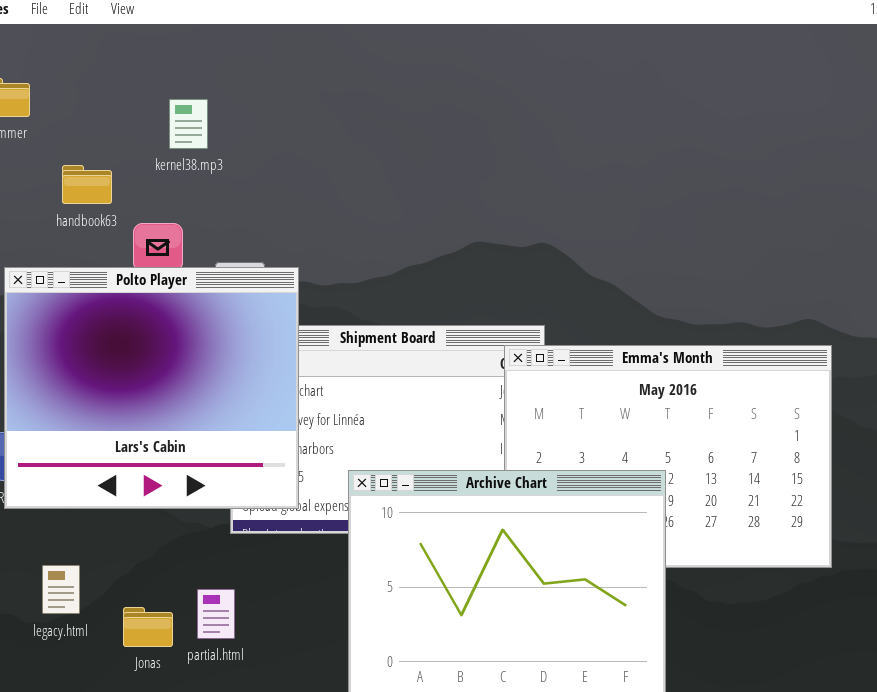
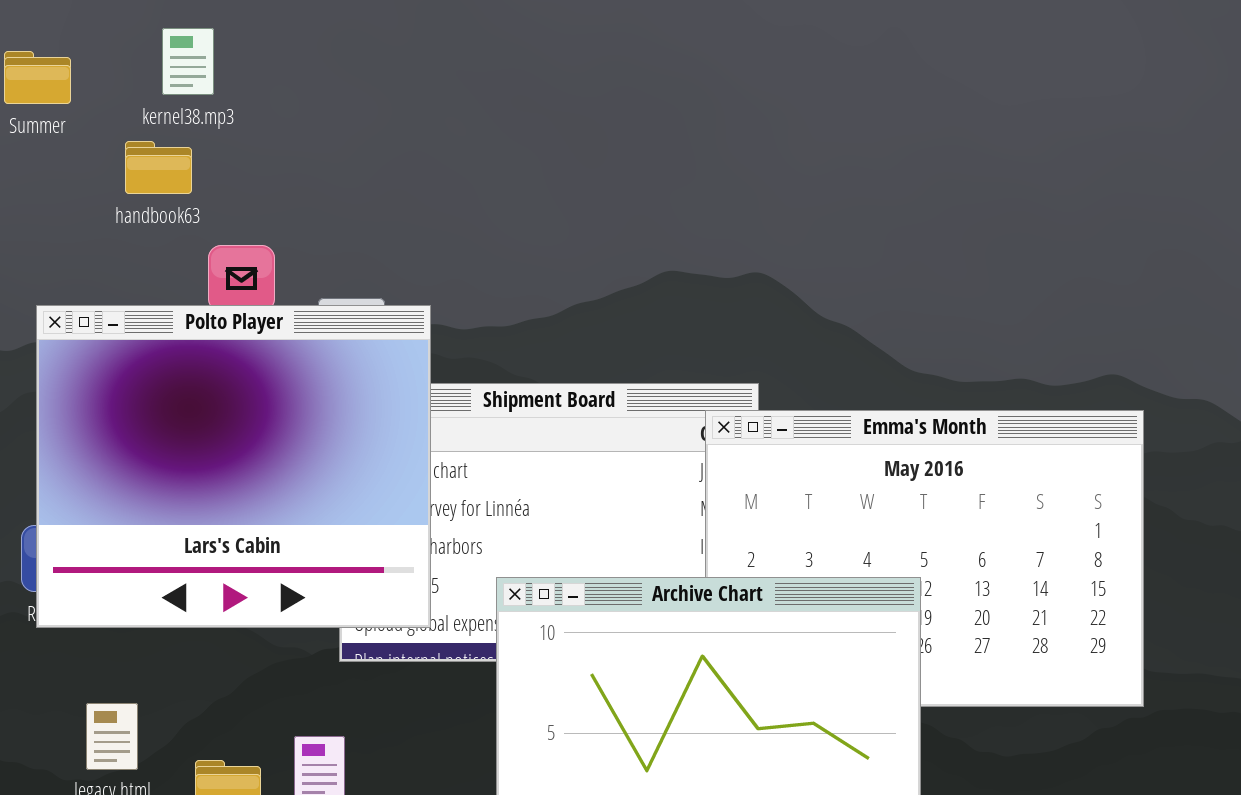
kernel38.mp3: [169,99,208,149] -> [162,28,214,95], moved
handbook63: [62,165,112,204] -> [125,141,192,194], moved

